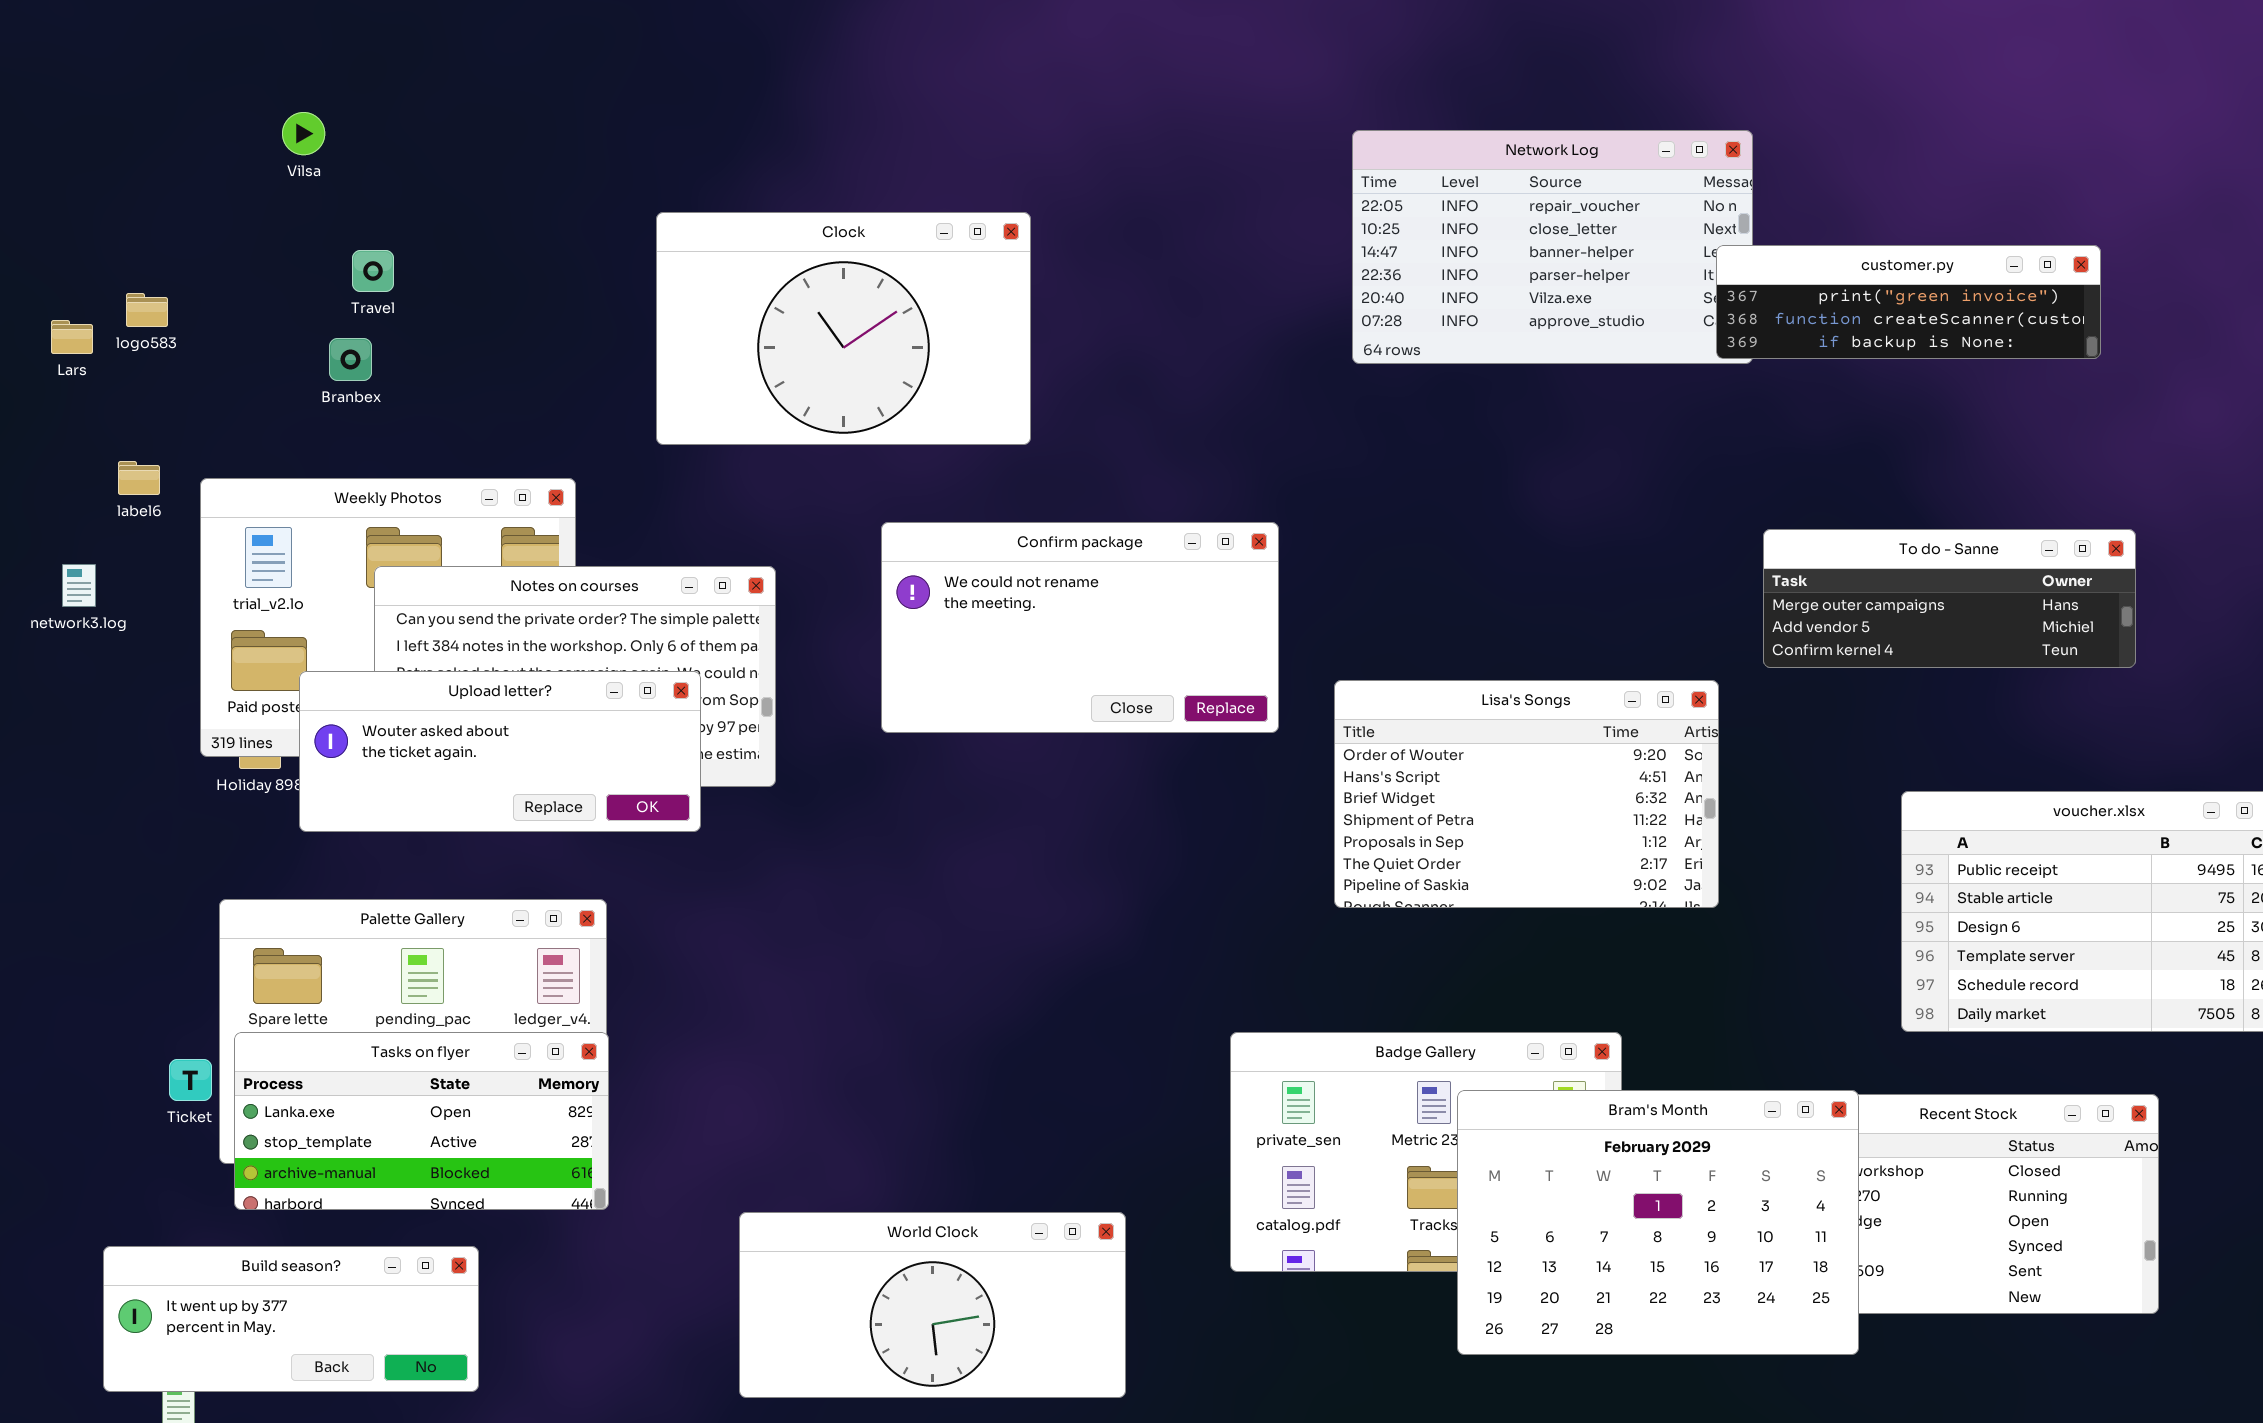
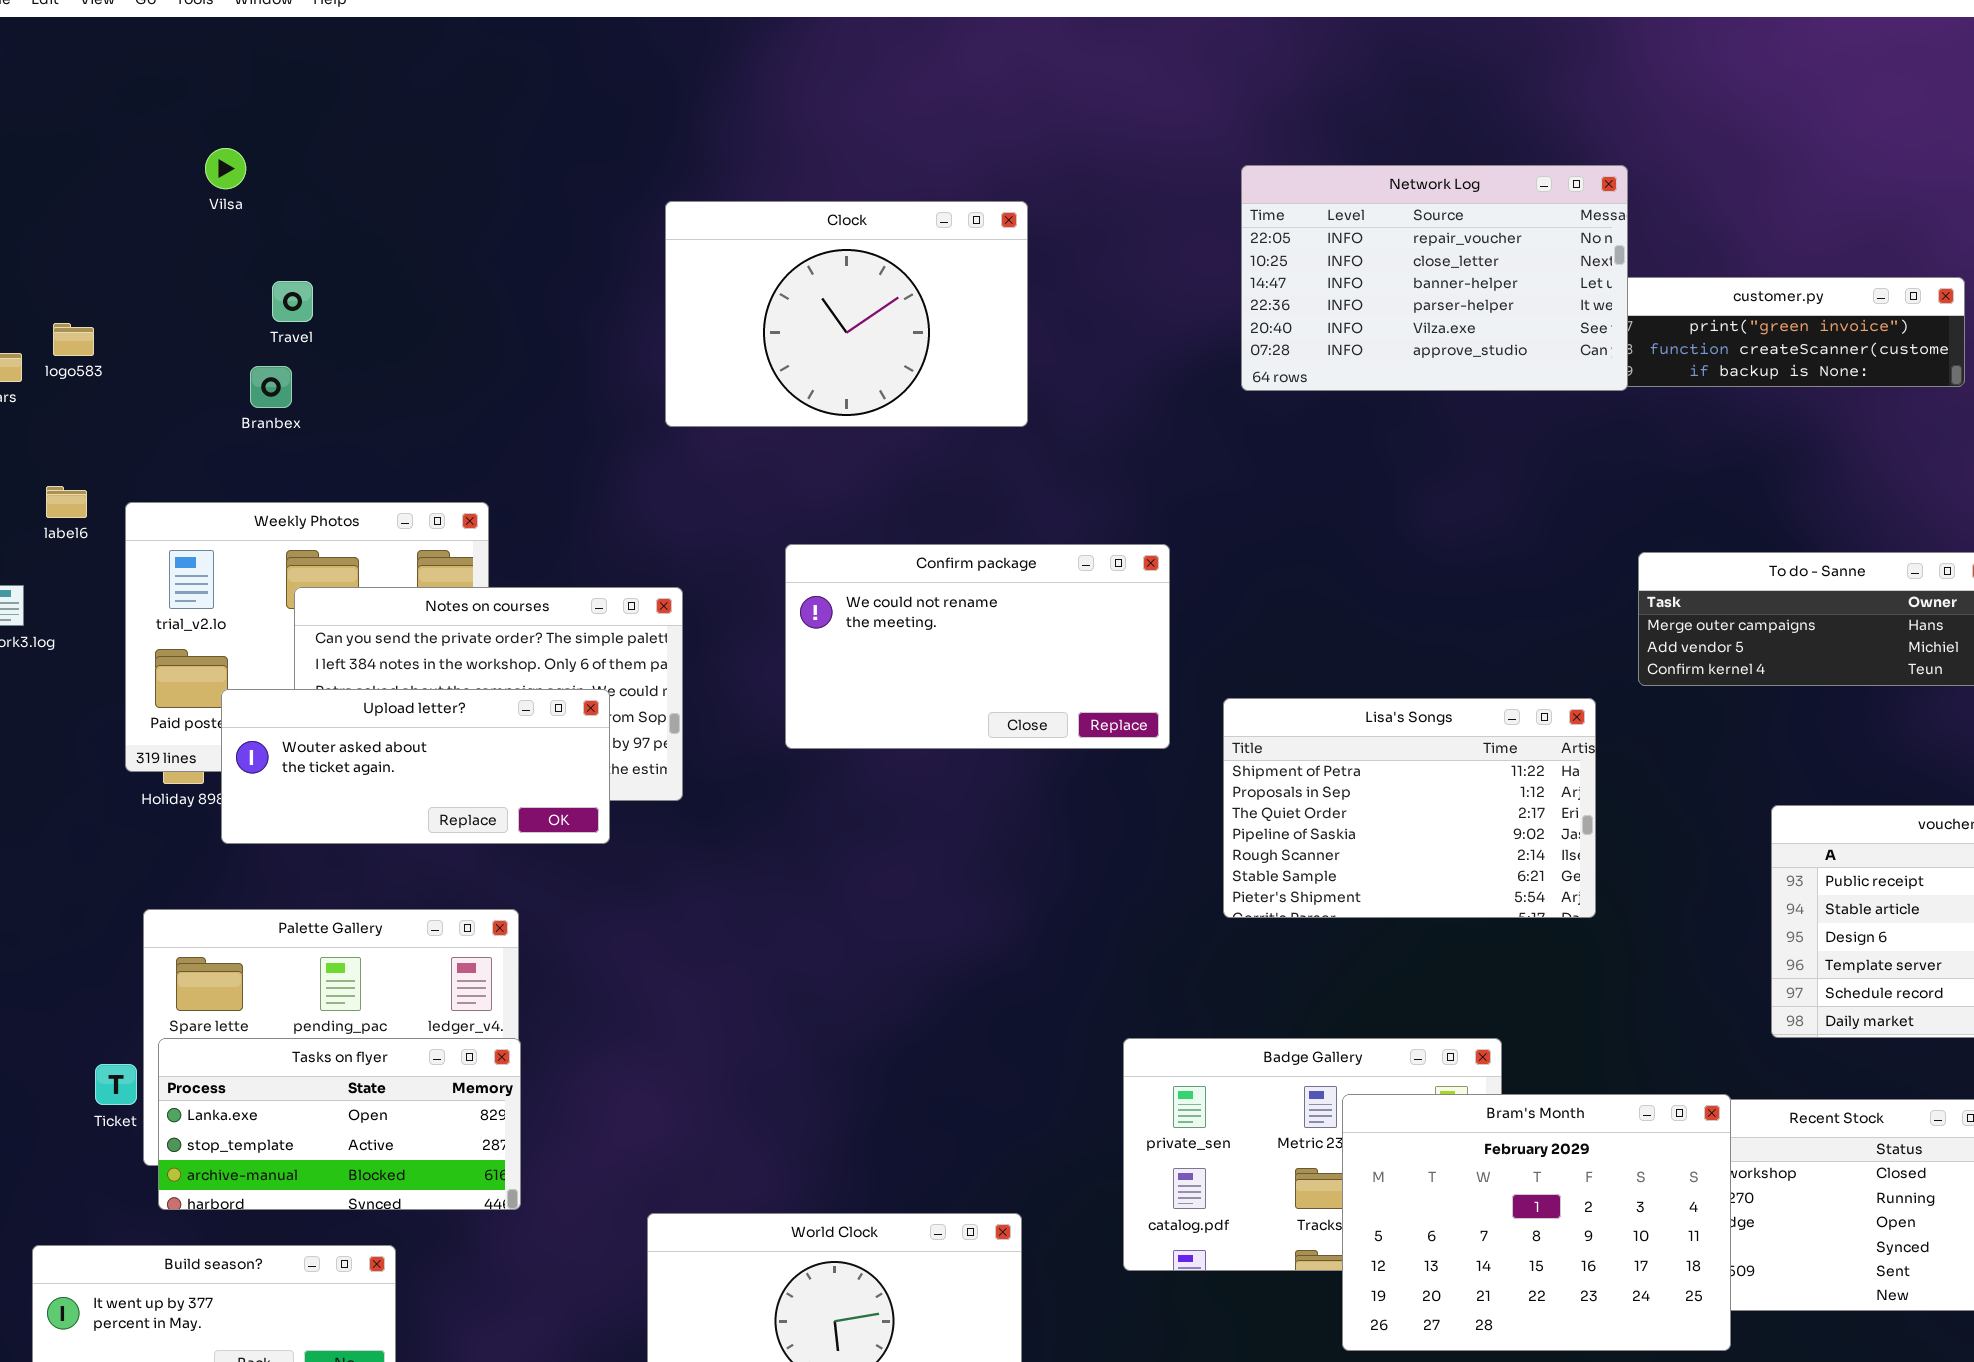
Network Log: [1352,130,1753,364] -> [1241,165,1628,391], raised
Clock: [656,212,1031,445] -> [665,201,1028,427], moved
Lisa's Songs: [1334,680,1719,908] -> [1223,698,1596,918], scrolled down 3 rows

